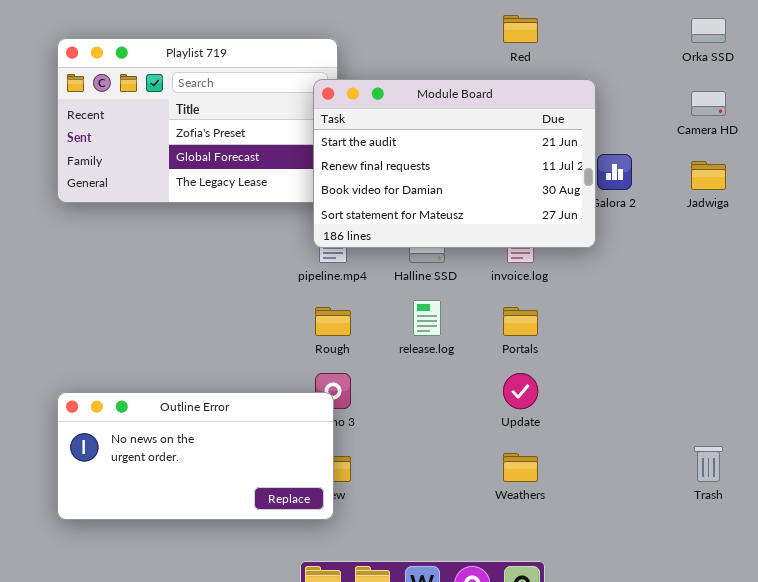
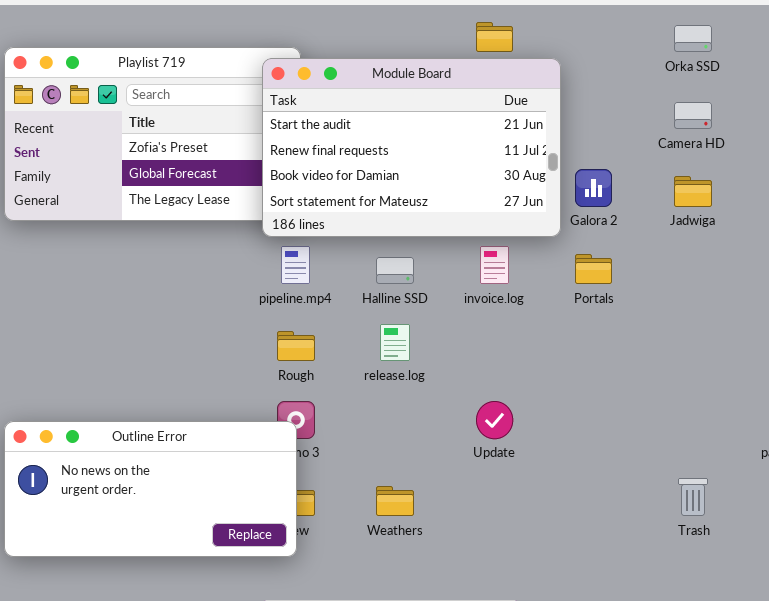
Module Board: [313,79,596,248] -> [262,58,561,237], moved
Portals: [503,307,538,336] -> [575,254,612,284], moved
Weathers: [503,453,538,482] -> [376,486,414,516], moved

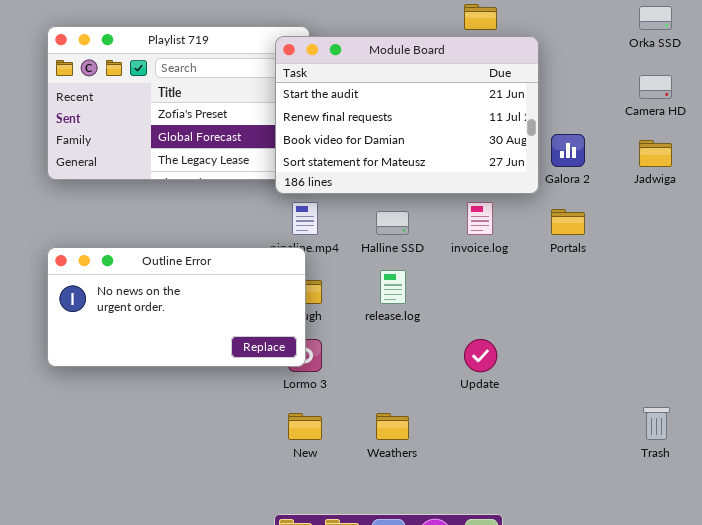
Outline Error: [4,421,297,557] -> [47,247,306,367], moved

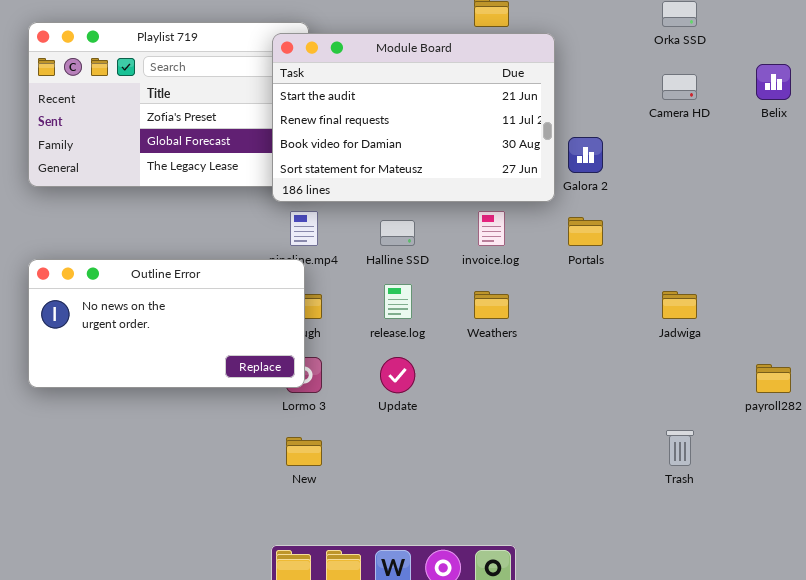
Jadwiga: [639,140,672,167] -> [662,291,697,319], moved
Update: [464,339,497,372] -> [380,357,415,393], moved
Weathers: [376,413,409,440] -> [474,291,509,319], moved

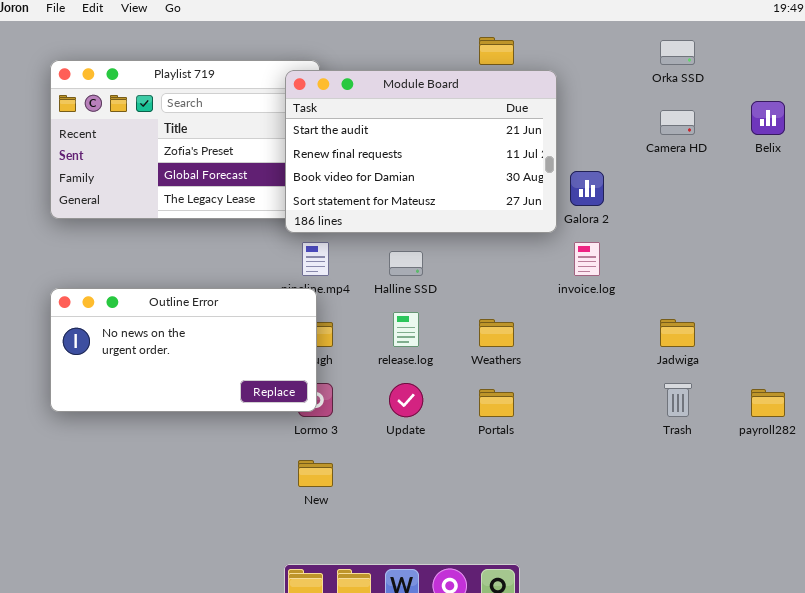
invoice.log: [478,211,505,246] -> [574,242,600,276], moved
Portals: [568,217,603,246] -> [479,389,514,417], moved
Trash: [666,430,694,466] -> [664,383,692,417], moved

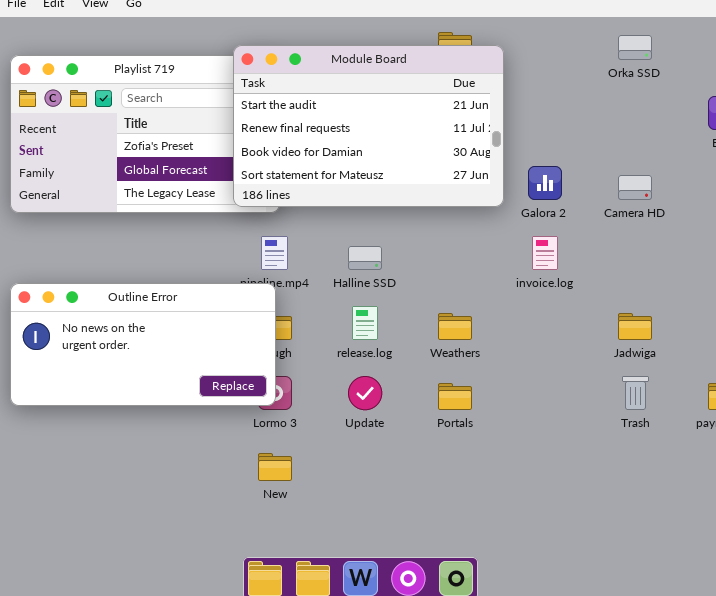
Module Board: [285,70,557,233] -> [233,45,504,207], moved
Camera HD: [660,110,695,135] -> [618,175,652,200], moved

